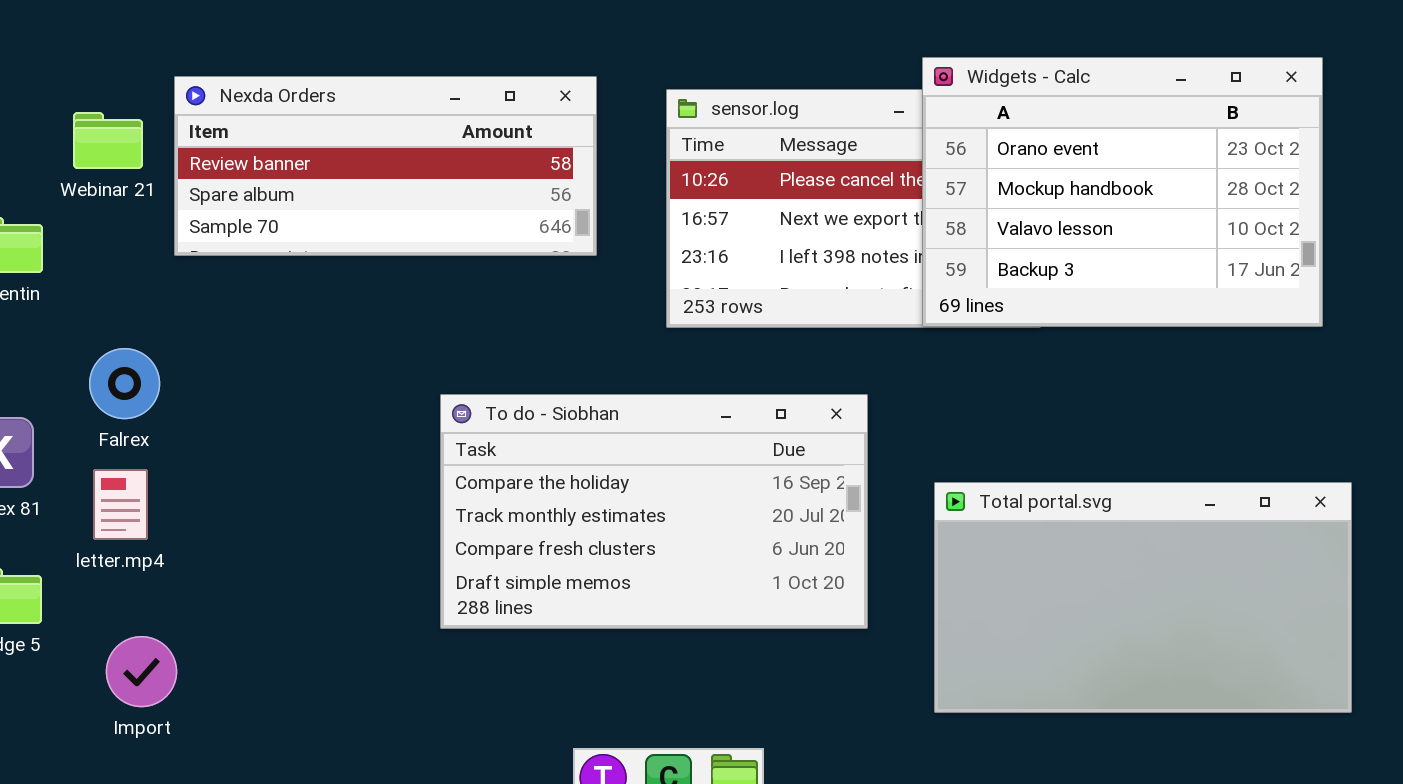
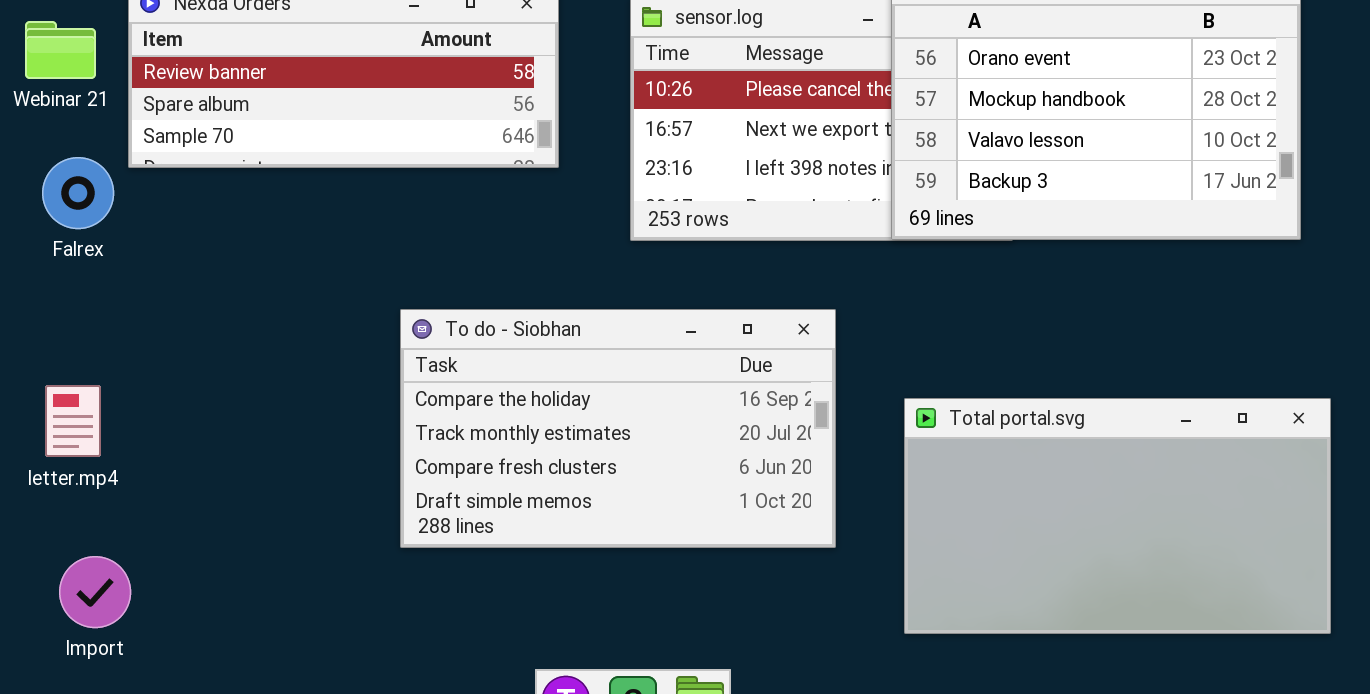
Falrex: [89,348,160,419] -> [42,157,114,229], moved

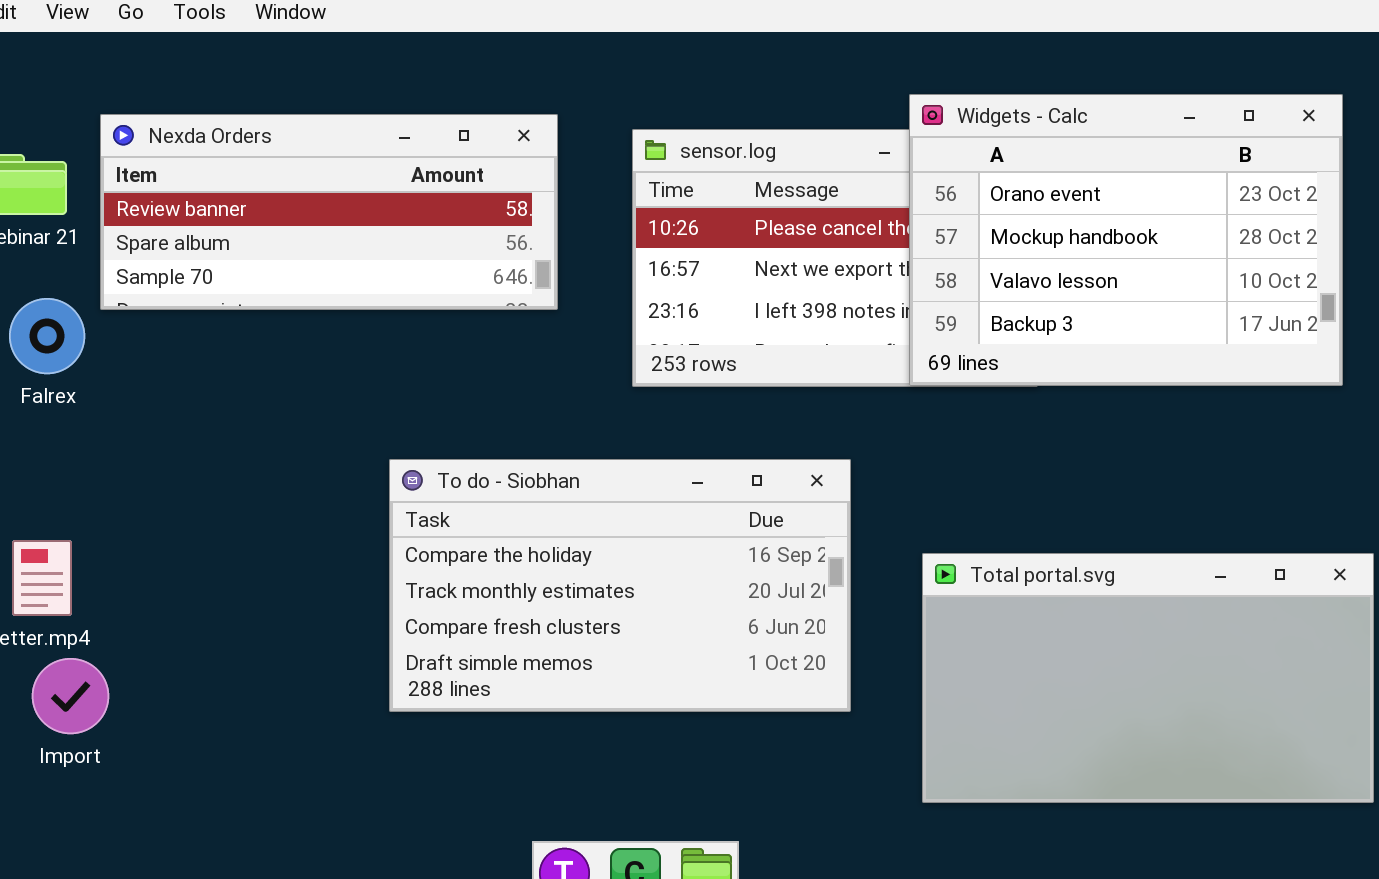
Import: [59,556,131,628] -> [32,658,109,734], moved

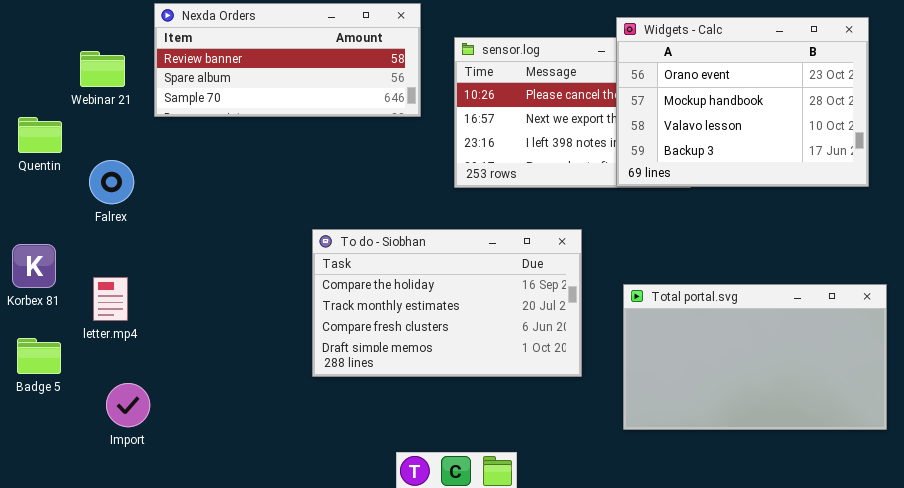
Nexda Orders: [100,114,558,310] -> [154,3,421,117], moved
Falrex: [9,298,85,374] -> [89,160,134,204], moved
Import: [32,658,109,734] -> [106,383,150,427], moved

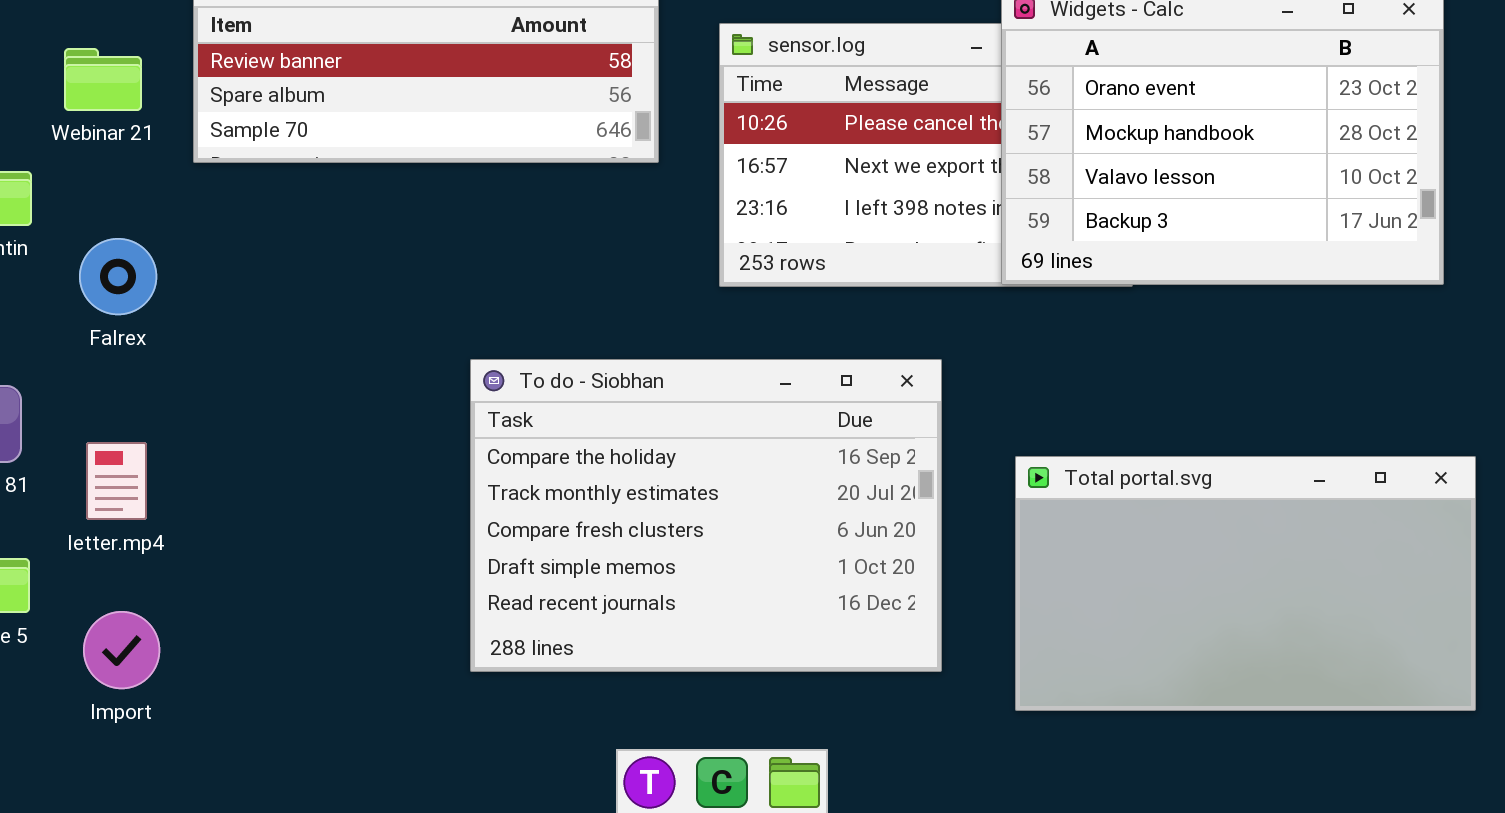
To do - Siobhan: [312,229,582,377] -> [470,359,942,672], resized
Import: [106,383,150,427] -> [83,611,160,689], moved

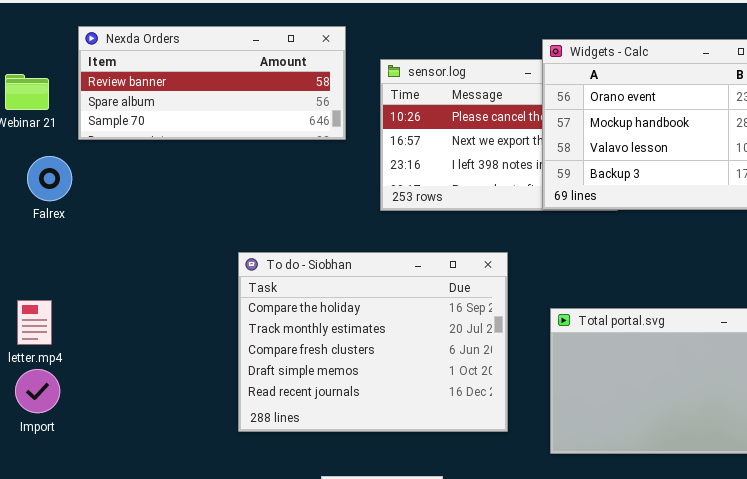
Falrex: [79,238,157,315] -> [27,156,72,201], moved
Import: [83,611,160,689] -> [15,369,60,413], moved

